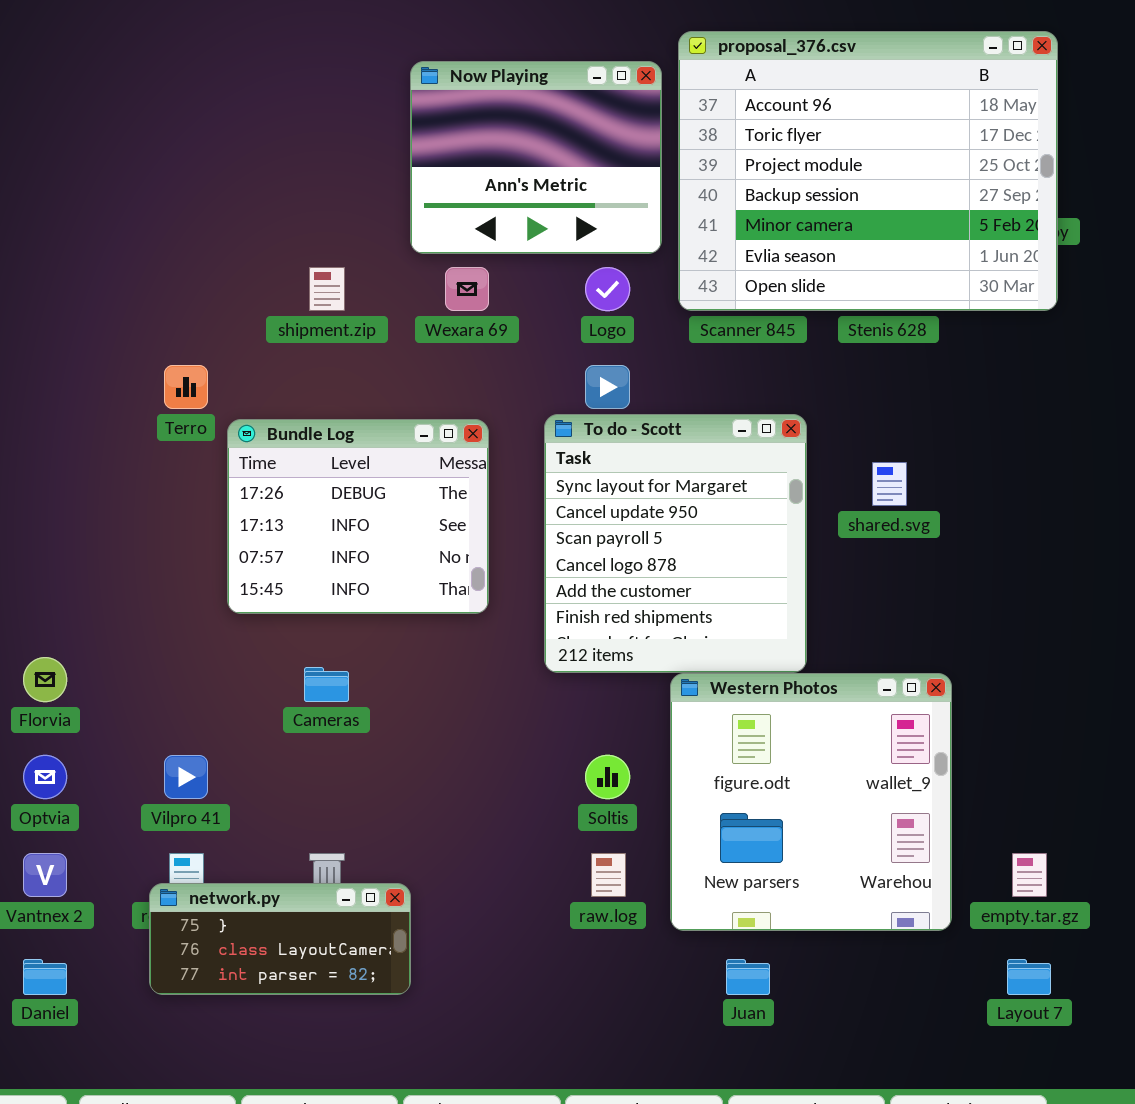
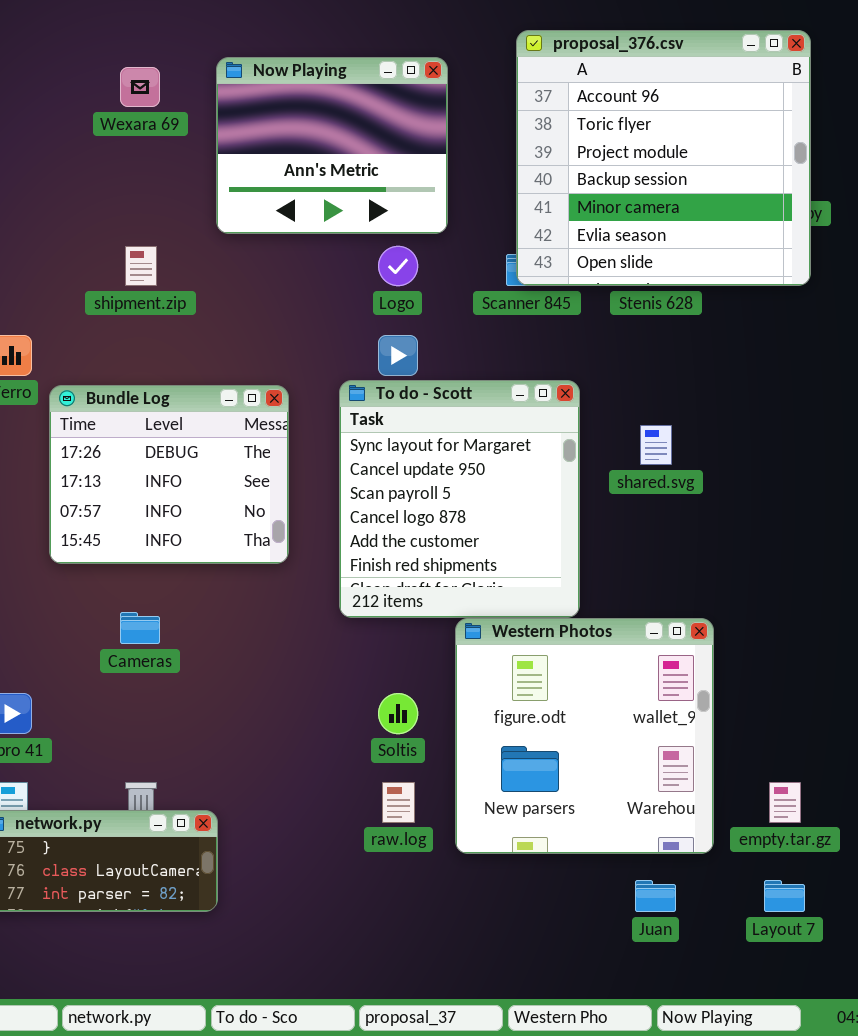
proposal_376.csv: [678,31,1058,311] -> [516,30,811,286], resized
Wexara 69: [445,267,489,311] -> [120,67,160,107], moved
Juan: [726,959,770,995] -> [635,880,676,912], moved

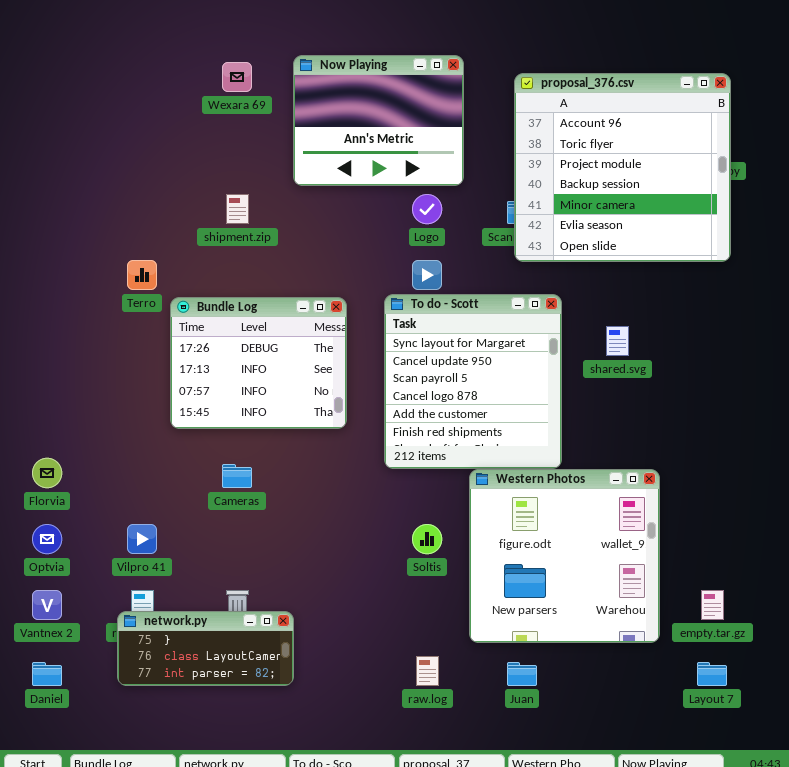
proposal_376.csv: [516,30,811,286] -> [514,73,731,262], moved
raw.log: [382,782,415,823] -> [416,656,439,686], moved
Juan: [635,880,676,912] -> [507,662,537,686], moved

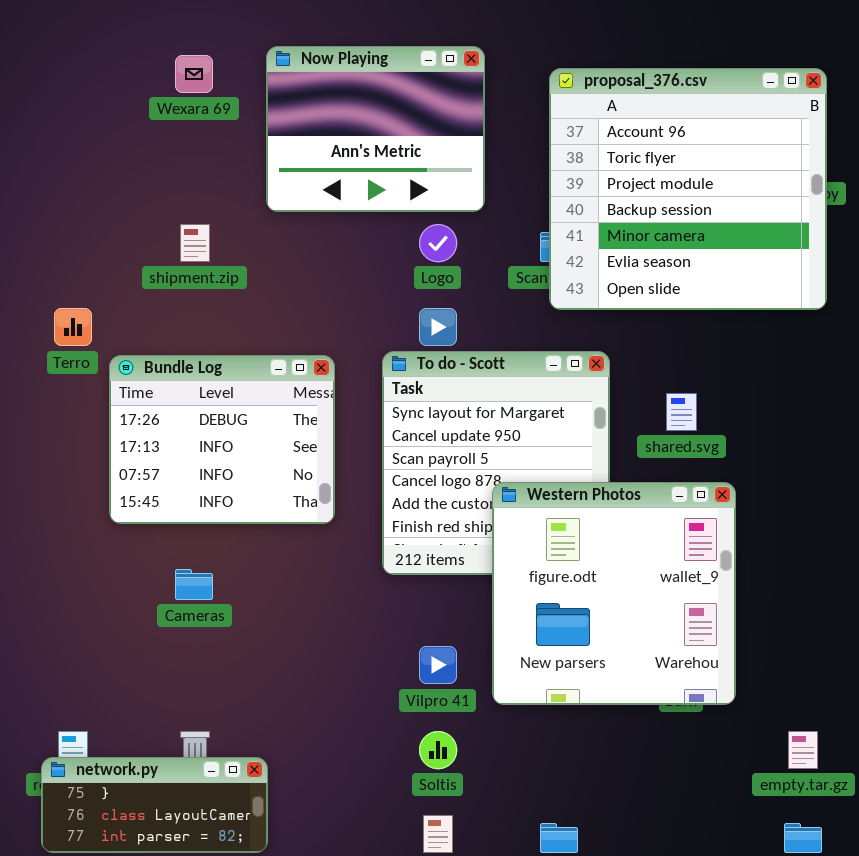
Western Photos: [469,469,660,643] -> [492,482,736,705], moved
Vilpro 41: [127,524,157,554] -> [419,646,457,684], moved
Soltis: [412,524,442,554] -> [419,731,457,769], moved

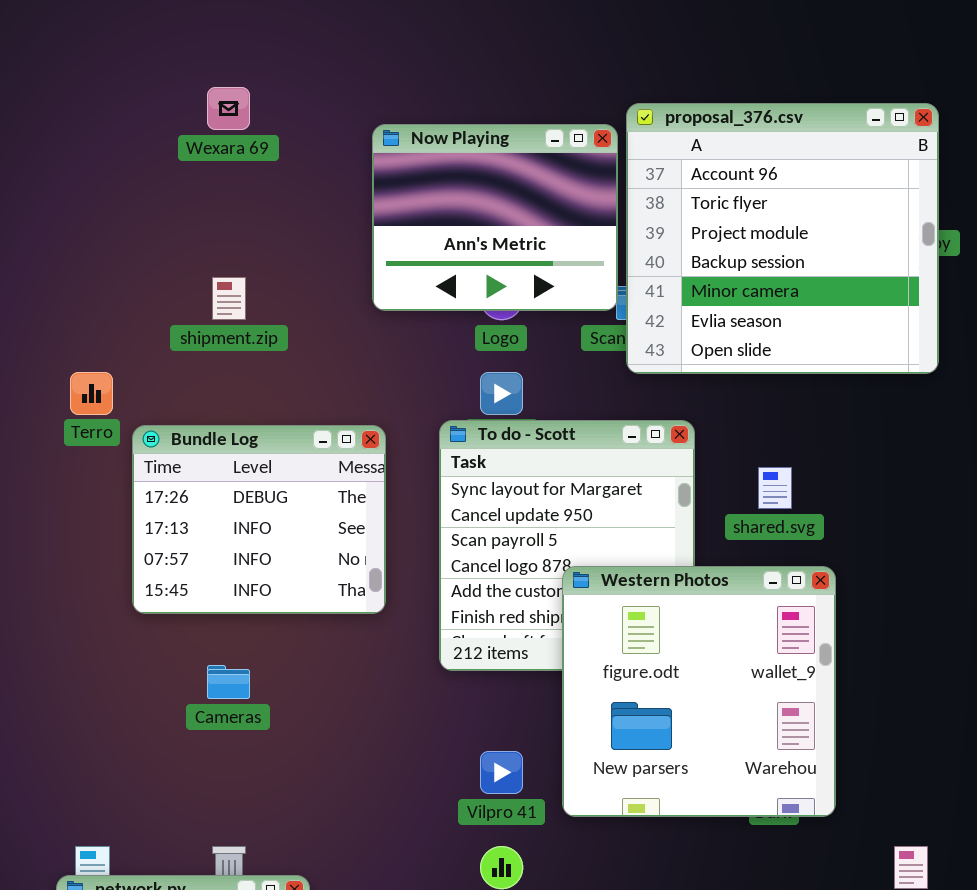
Now Playing: [266,46,485,212] -> [372,124,618,311], moved

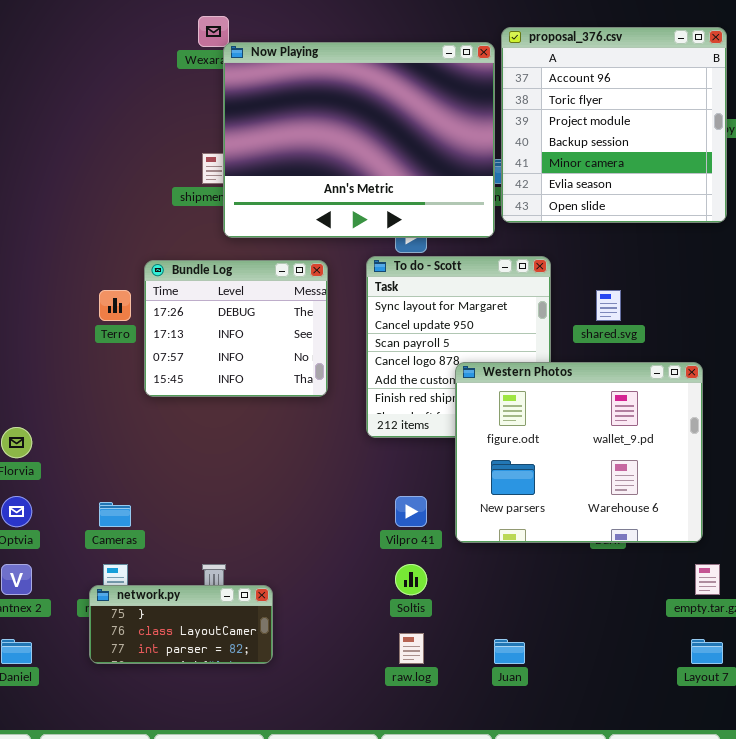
Now Playing: [372,124,618,311] -> [223,42,495,238], resized
Terro: [70,372,113,415] -> [99,290,131,321], moved
Western Photos: [562,566,836,817] -> [455,362,703,543], resized
Cameras: [207,665,250,699] -> [99,502,131,527], moved

